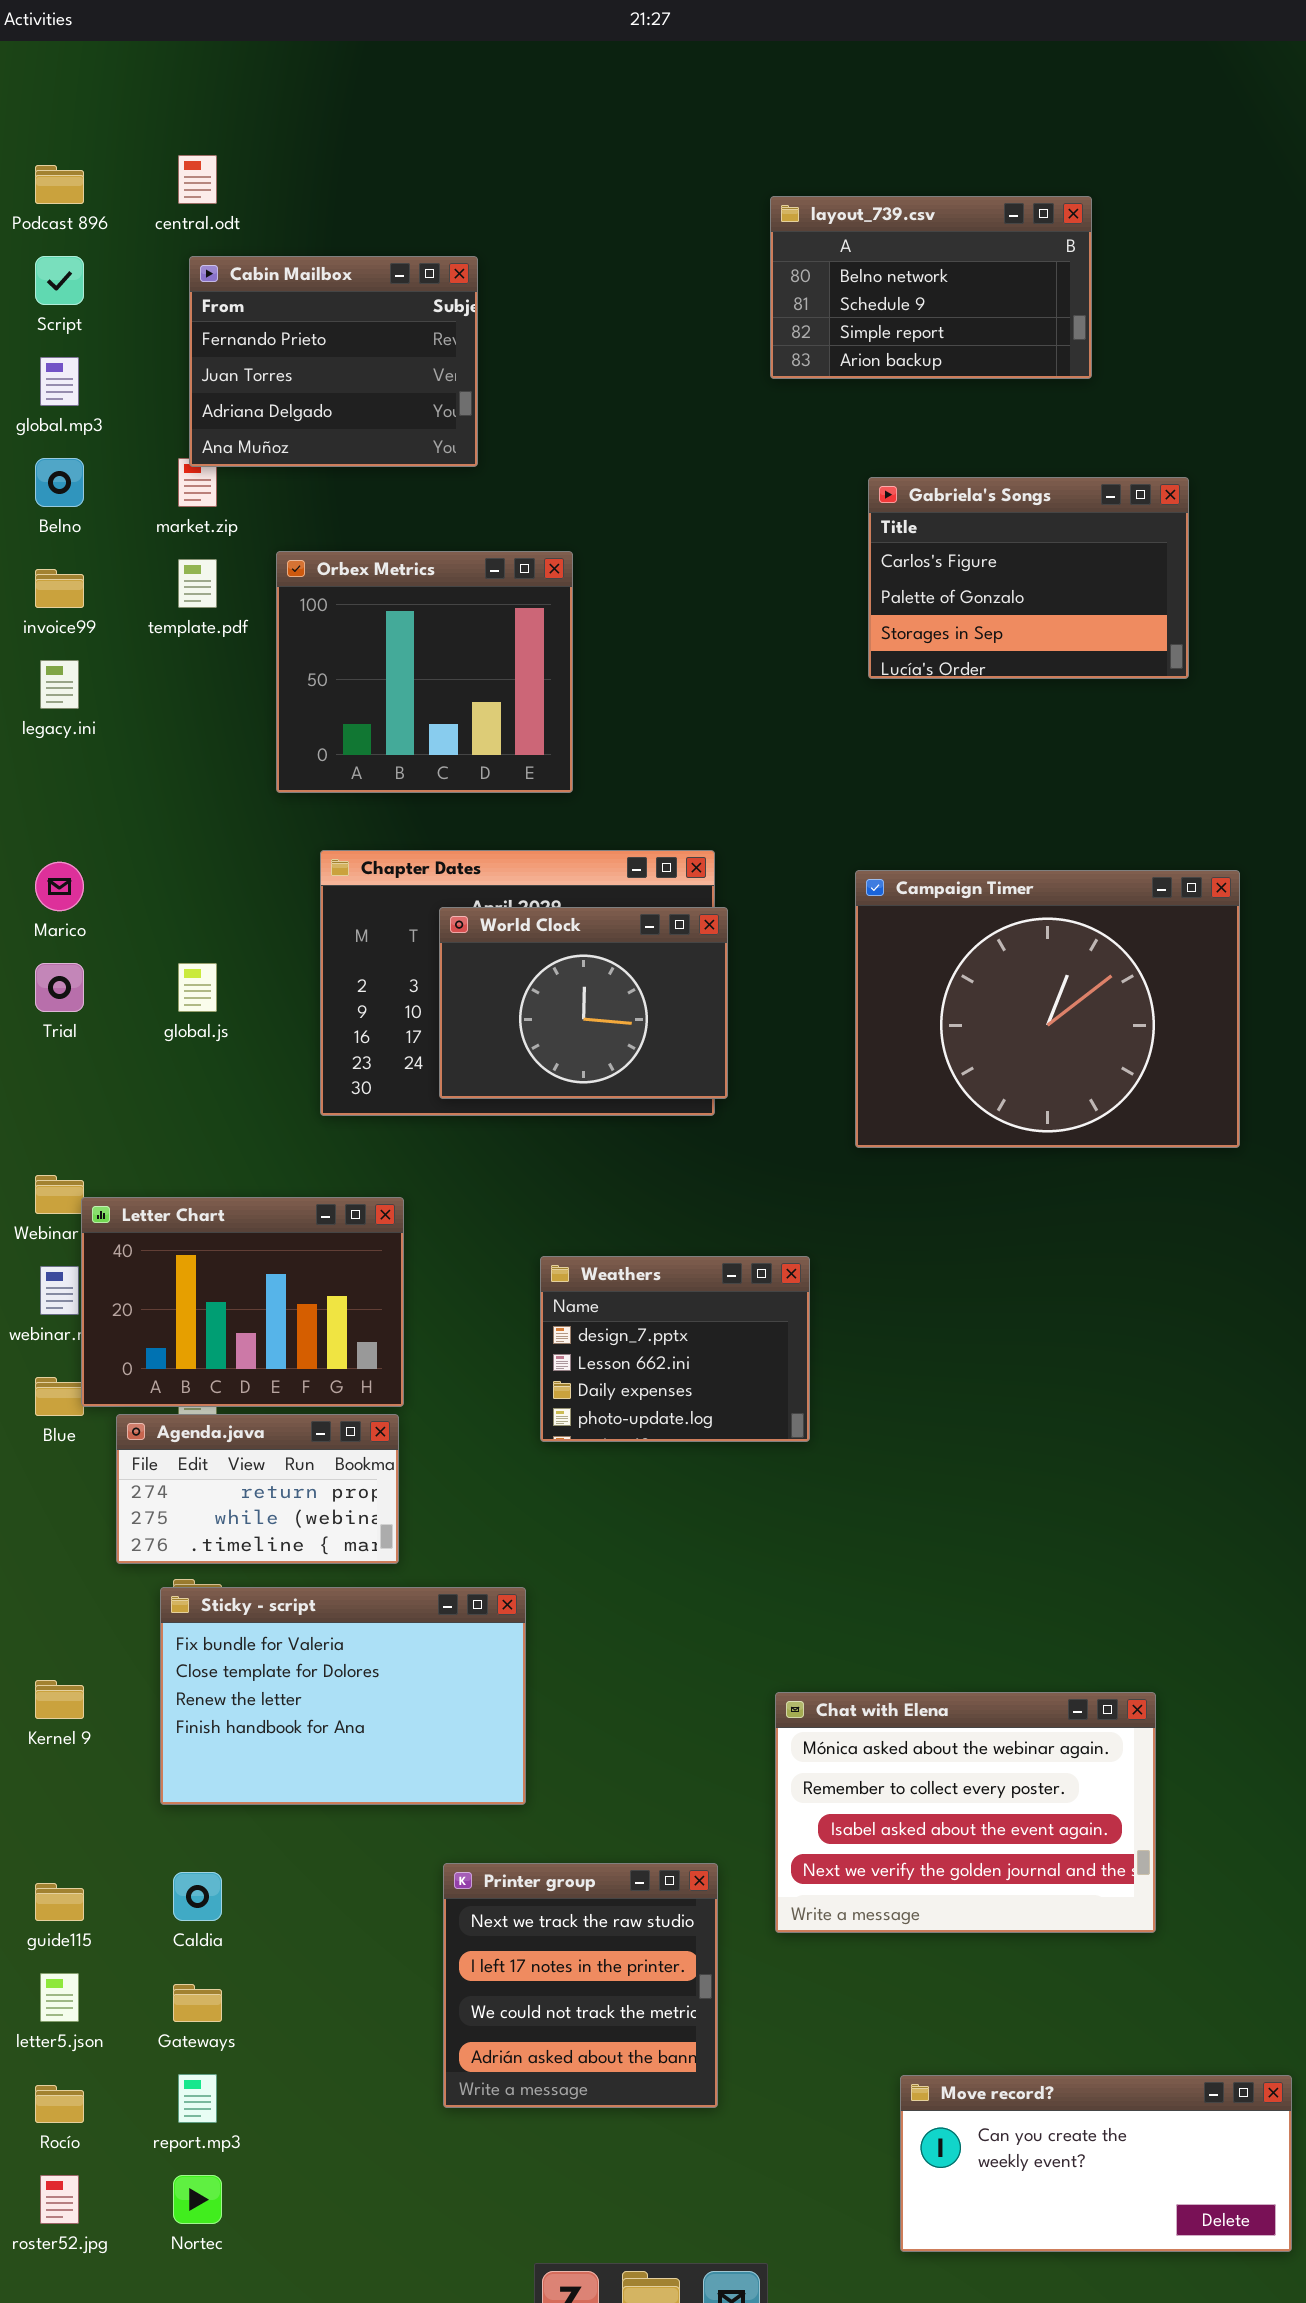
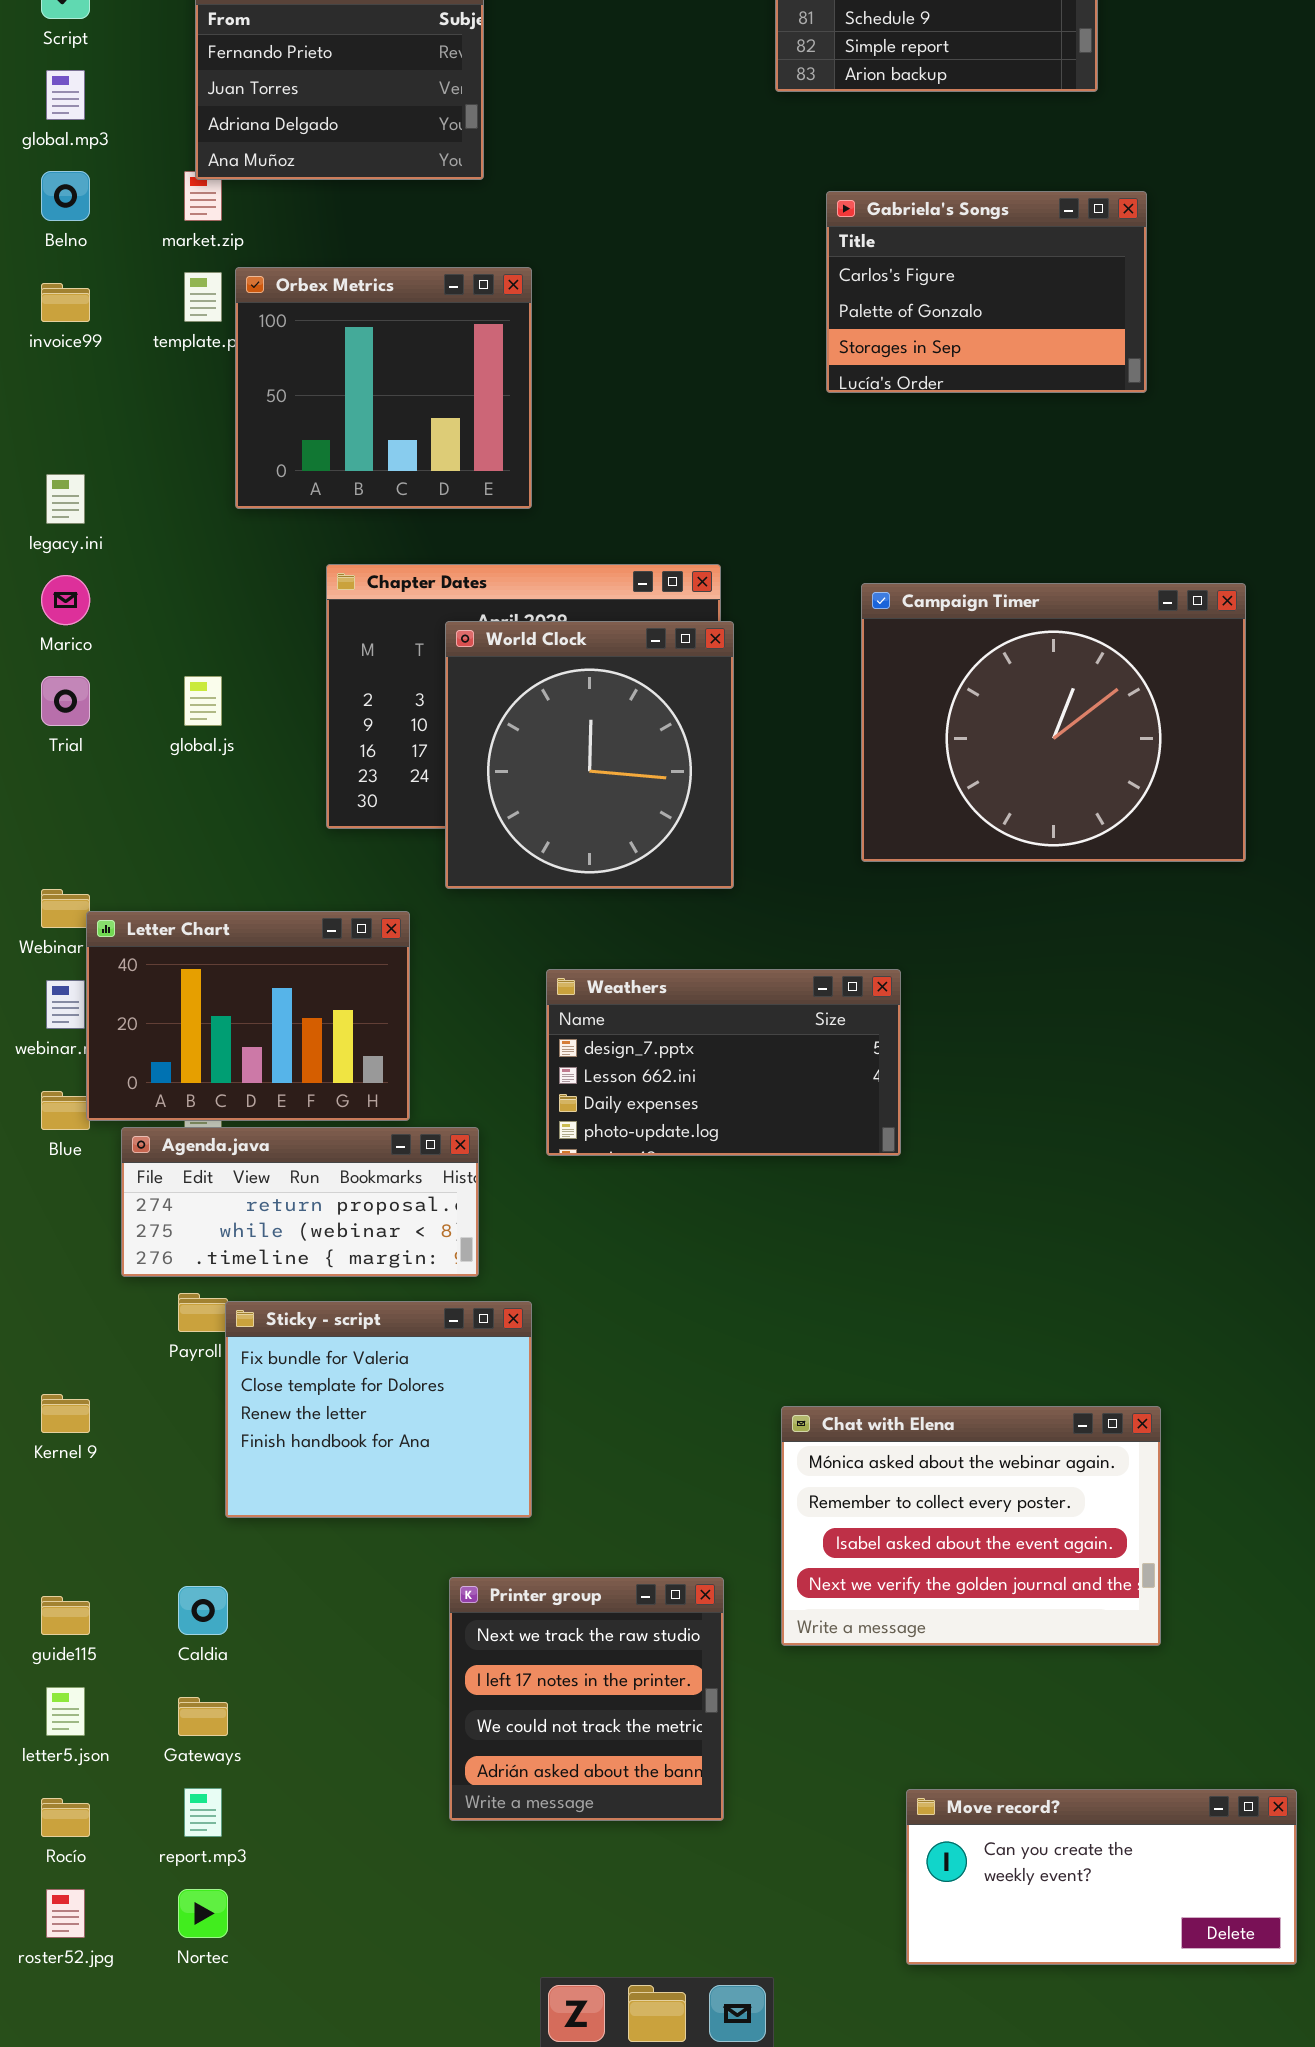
Gabriela's Songs: [868,477,1189,679] -> [826,191,1147,393], moved
Orbex Metrics: [276,551,573,793] -> [235,267,532,509], moved
legacy.ini: [40,660,79,709] -> [46,474,85,524], moved
World Clock: [439,907,728,1099] -> [445,621,734,889], resized
Weathers: [540,1256,810,1442] -> [546,969,901,1156], resized
Agenda.java: [116,1414,399,1564] -> [121,1127,479,1277], resized
Sticky - script: [160,1587,526,1805] -> [225,1301,532,1518], resized

